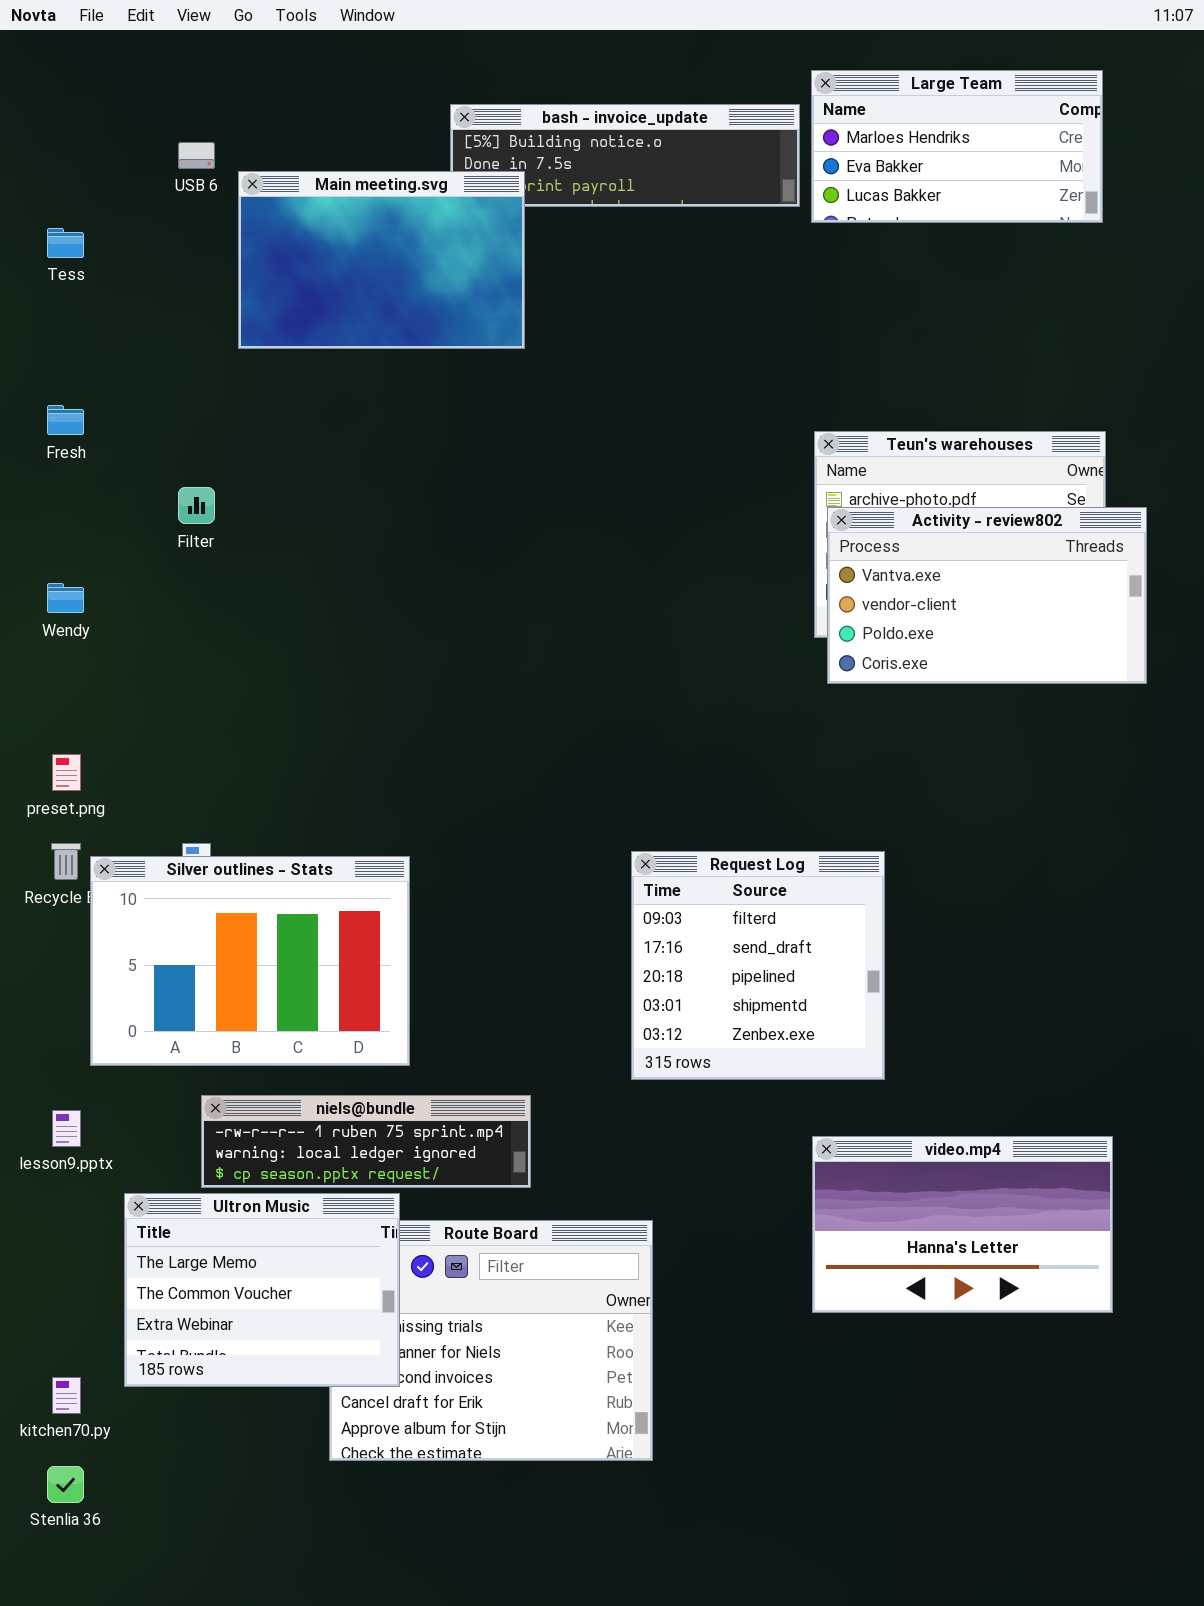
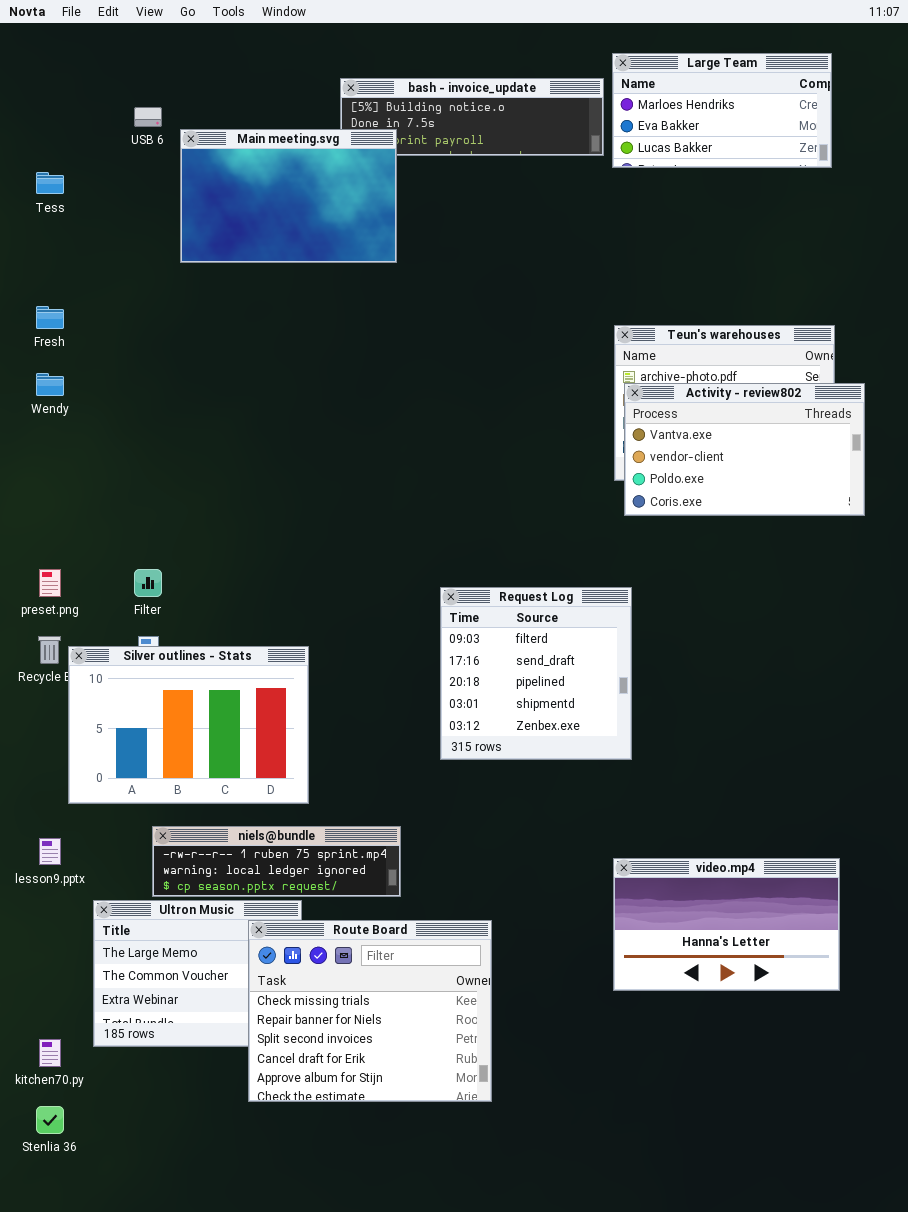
Filter: [178,487,215,524] -> [134,569,162,597], moved
Wendy: [47,583,84,613] -> [36,373,64,396], moved
Request Log: [631,851,885,1080] -> [440,587,632,760], moved
Route Board: [329,1220,653,1461] -> [248,920,492,1102], raised

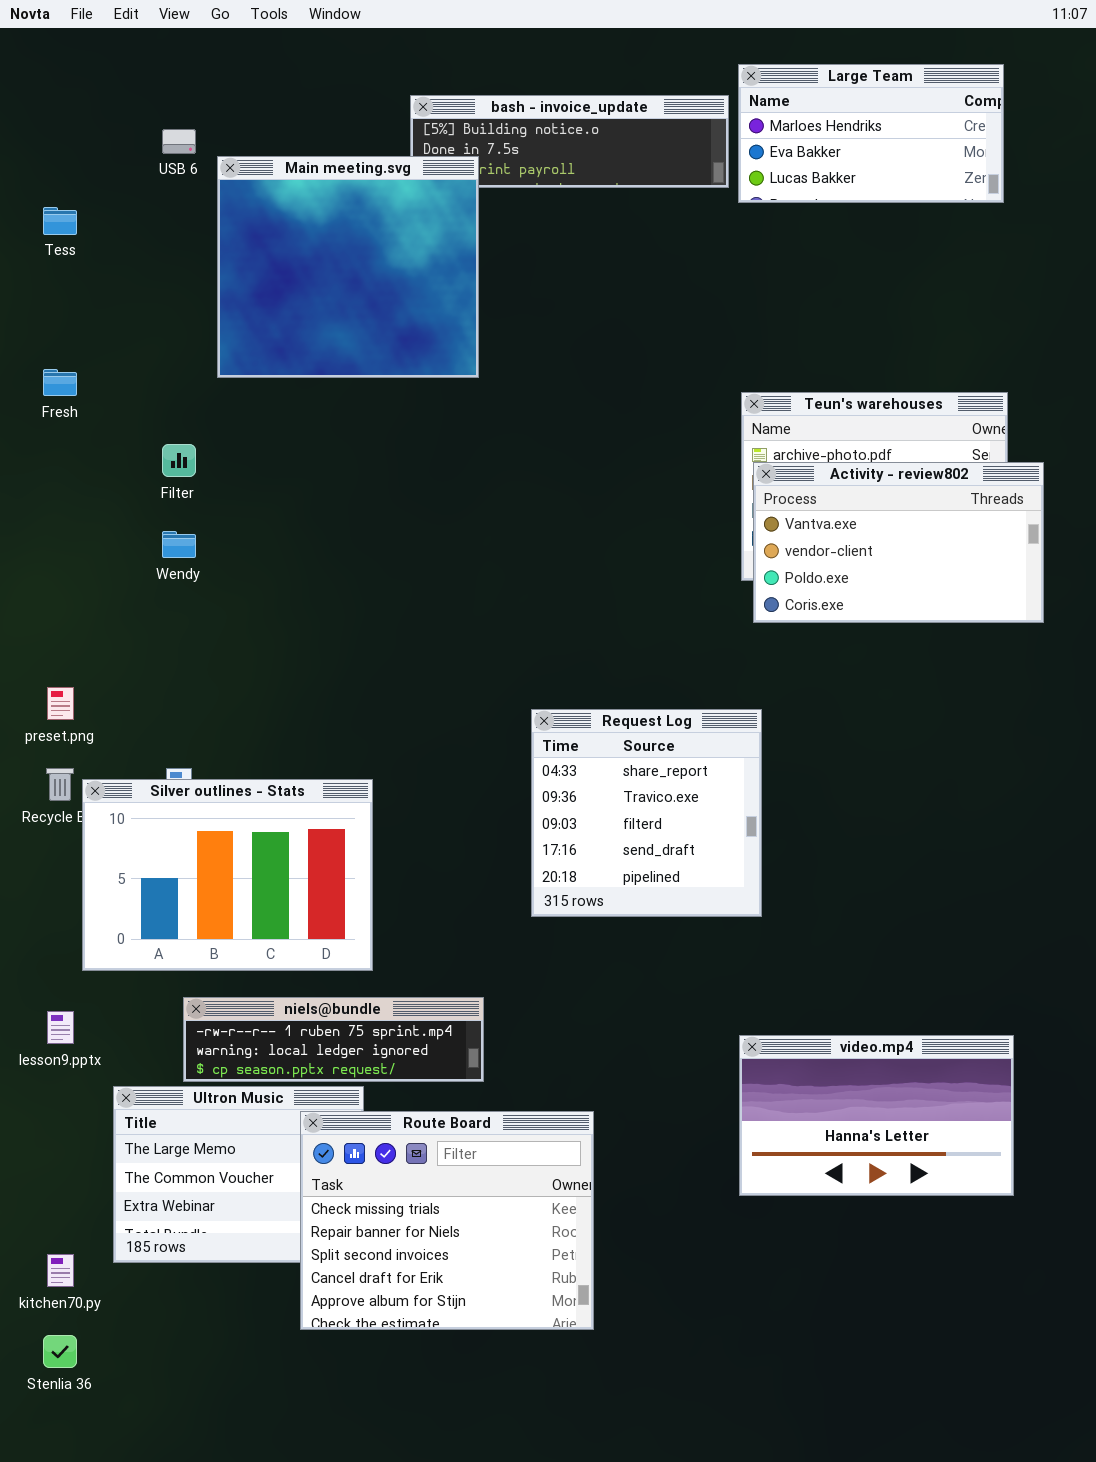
Main meeting.svg: [180,129,397,263] -> [217,156,479,378], resized
Wendy: [36,373,64,396] -> [162,531,196,558], moved
Filter: [134,569,162,597] -> [162,444,196,477], moved
Request Log: [440,587,632,760] -> [531,709,762,917], scrolled up 2 rows

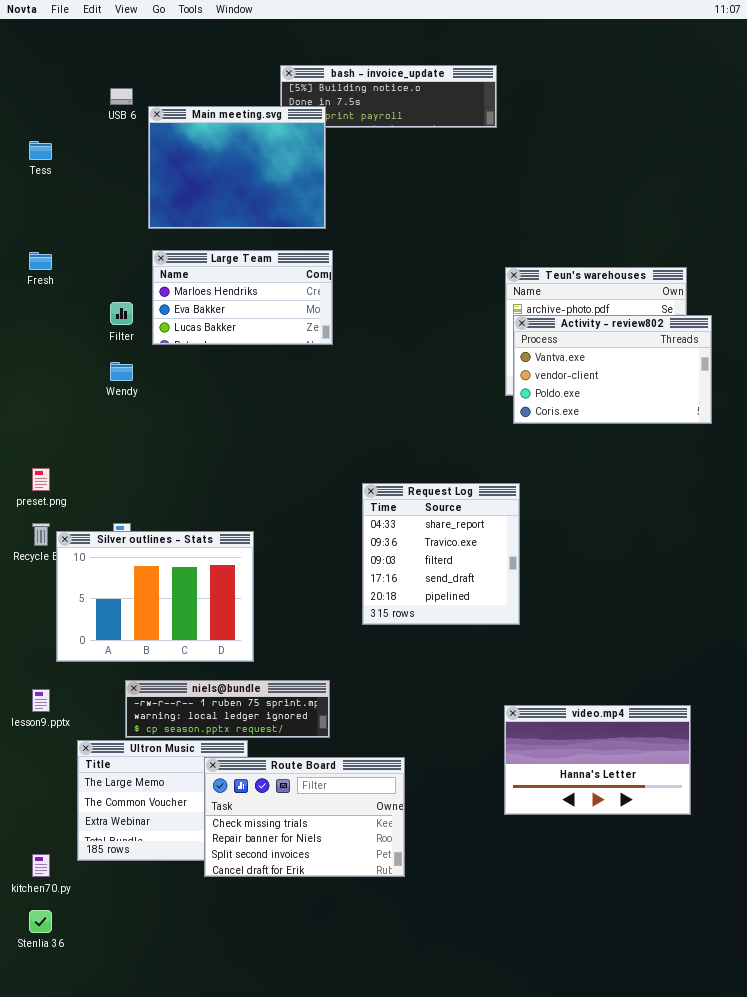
Large Team: [738,64,1004,203] -> [152,250,333,345], moved
Main meeting.svg: [217,156,479,378] -> [148,106,326,229], resized
Route Board: [300,1111,594,1330] -> [204,757,405,877], resized

